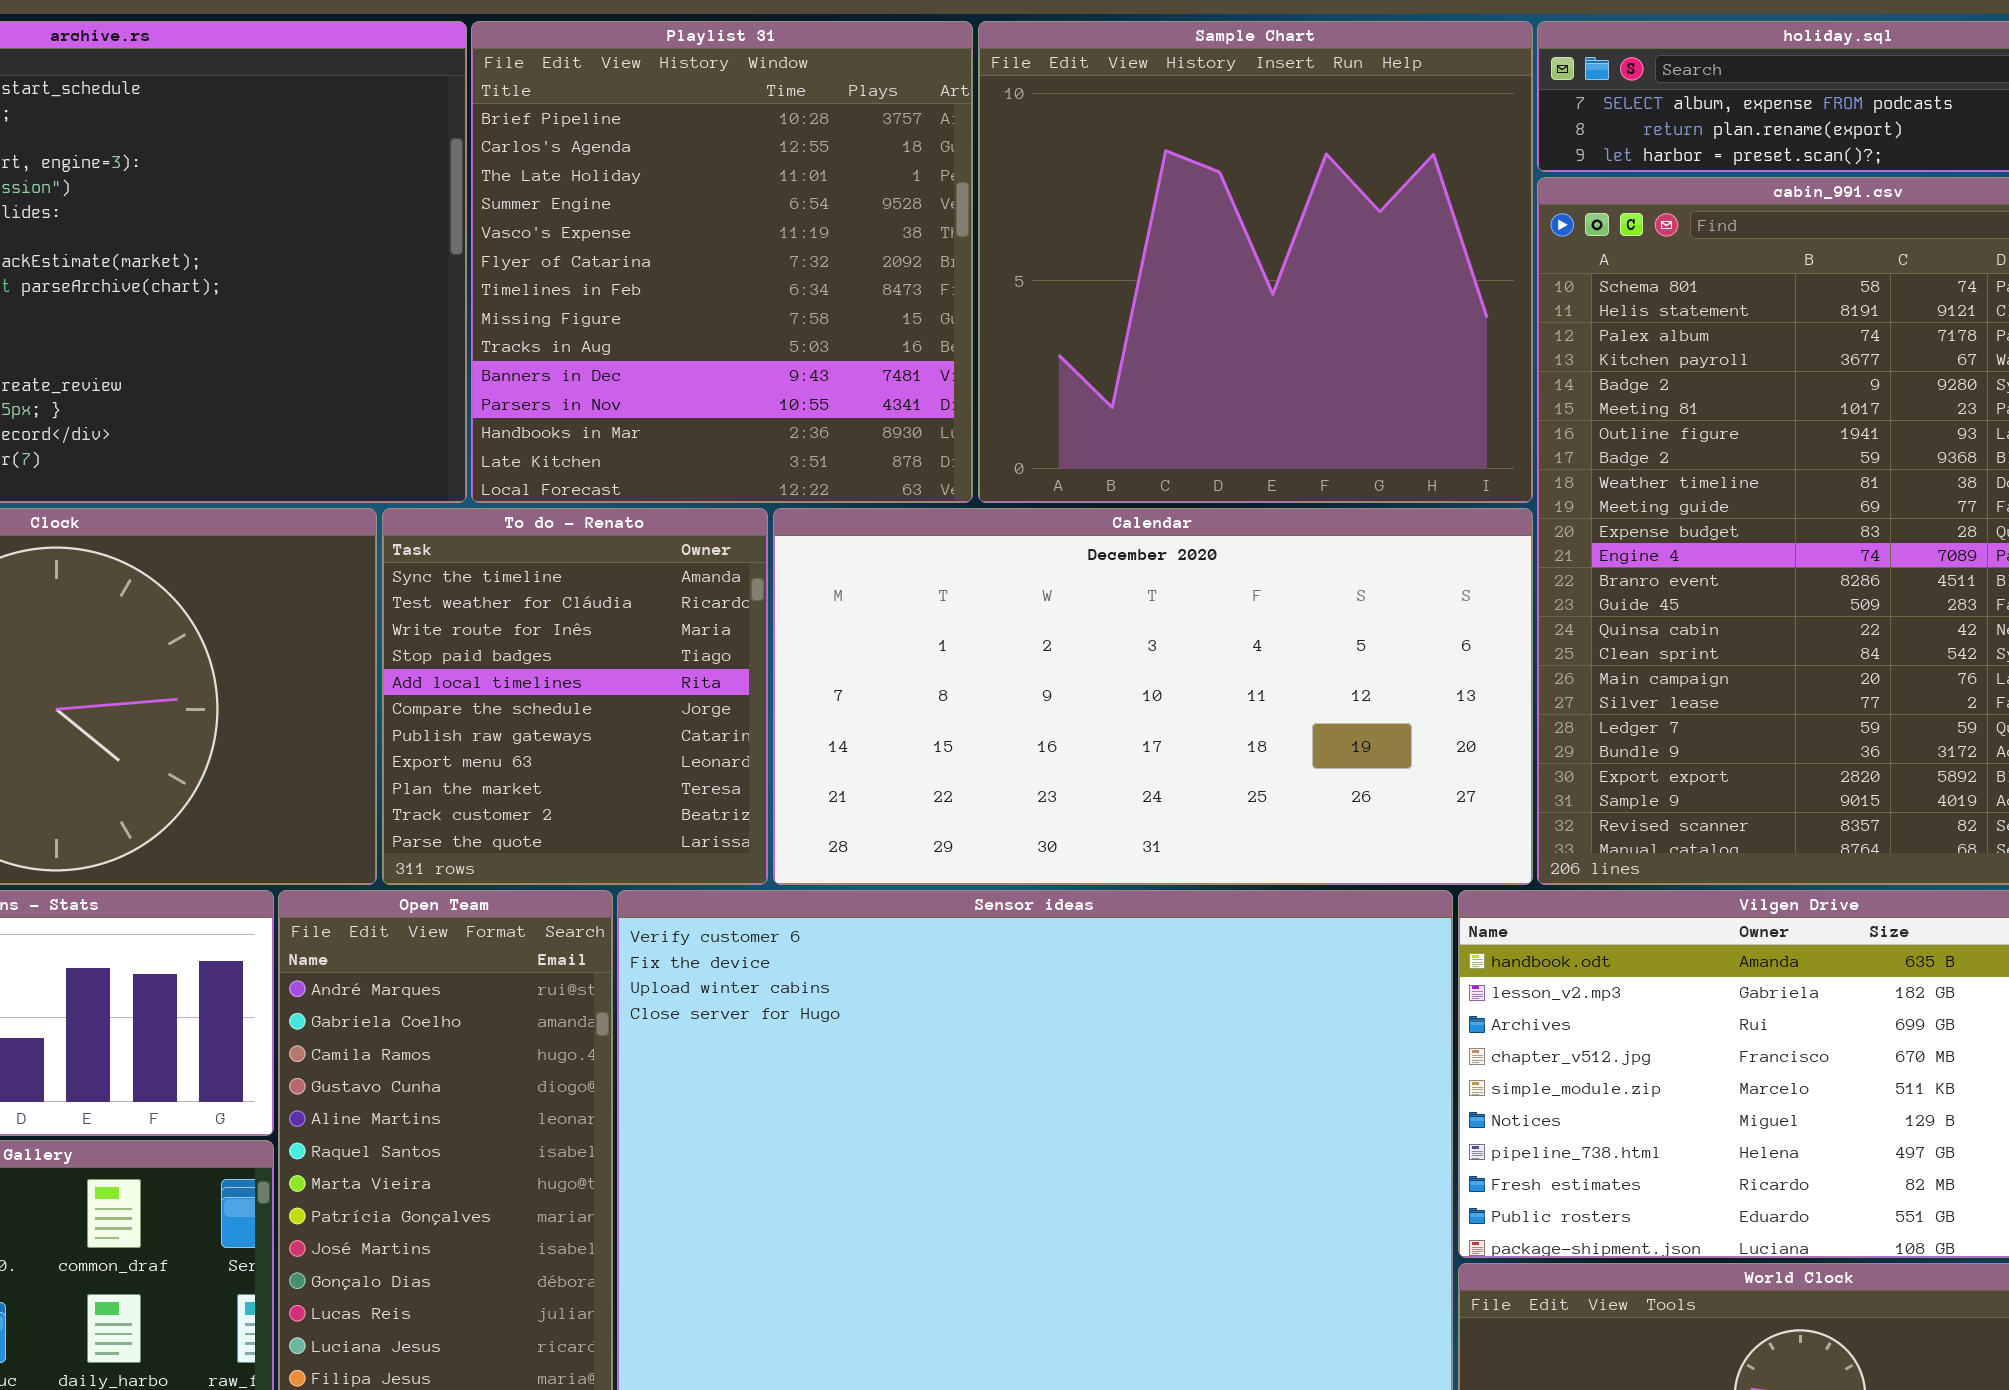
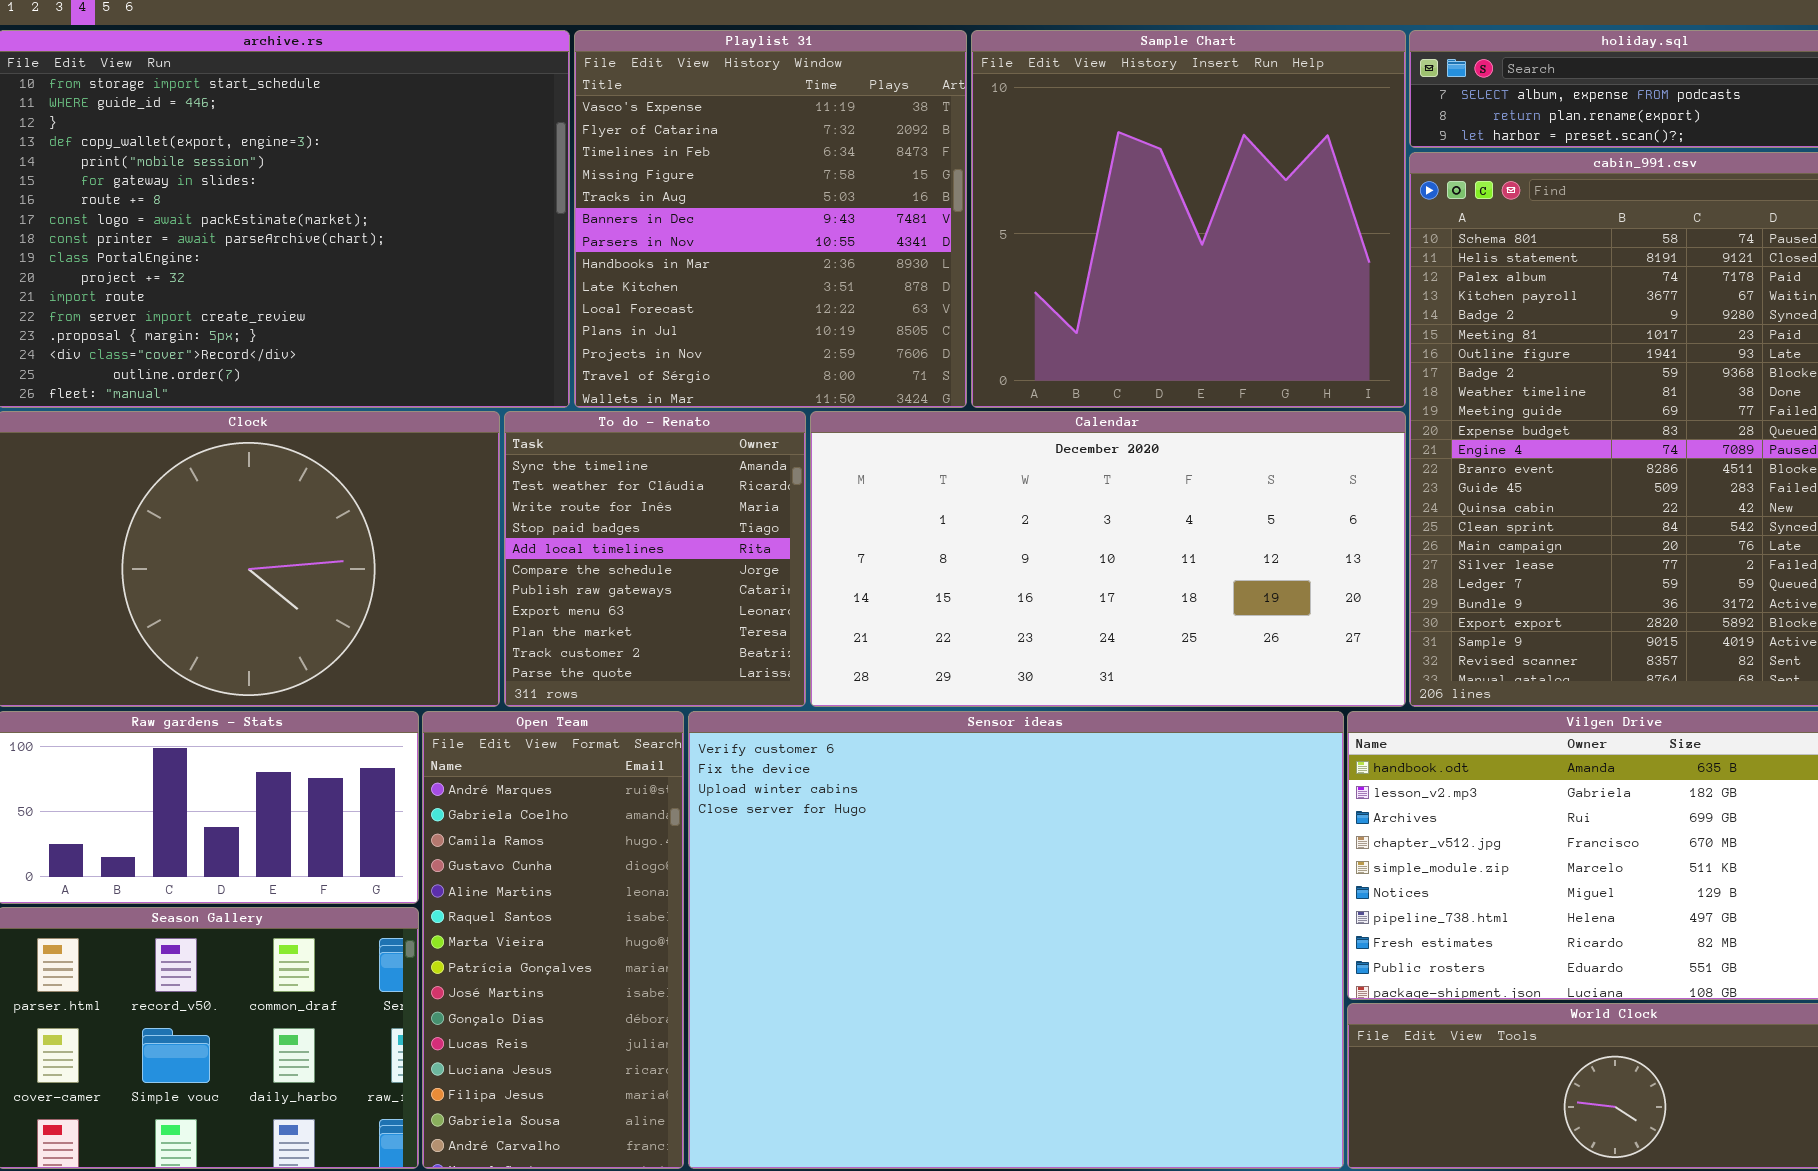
Playlist 31: [471,21,973,503] -> [574,30,967,408], scrolled down 4 rows

